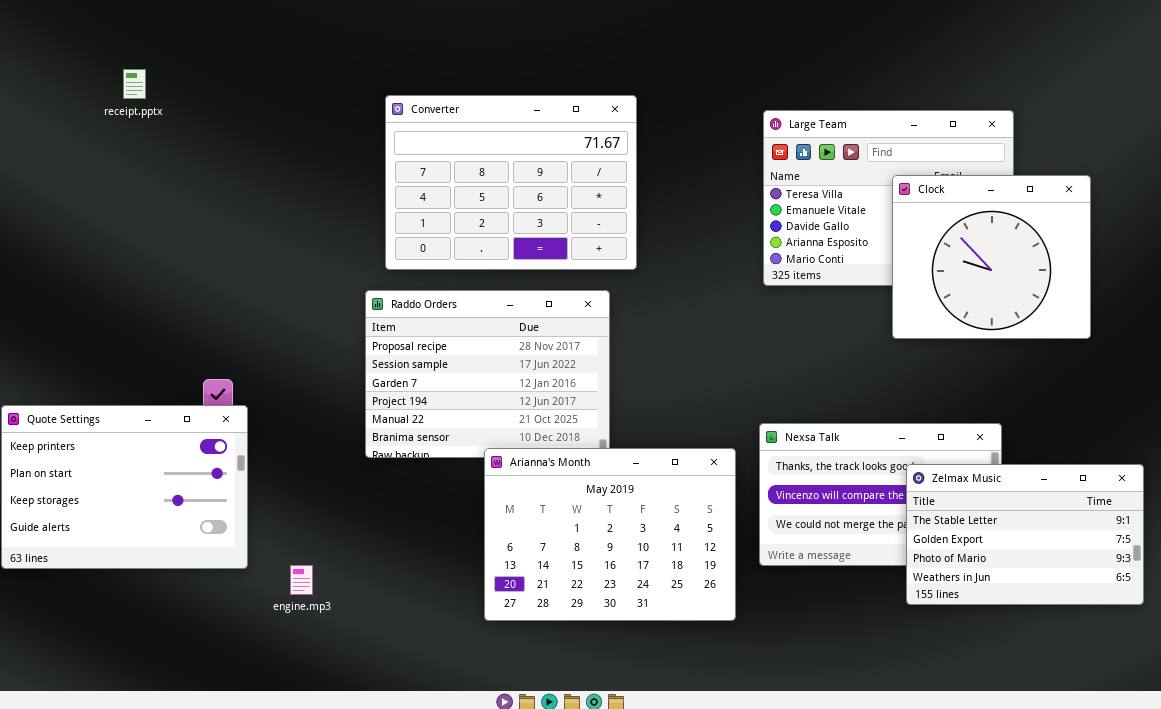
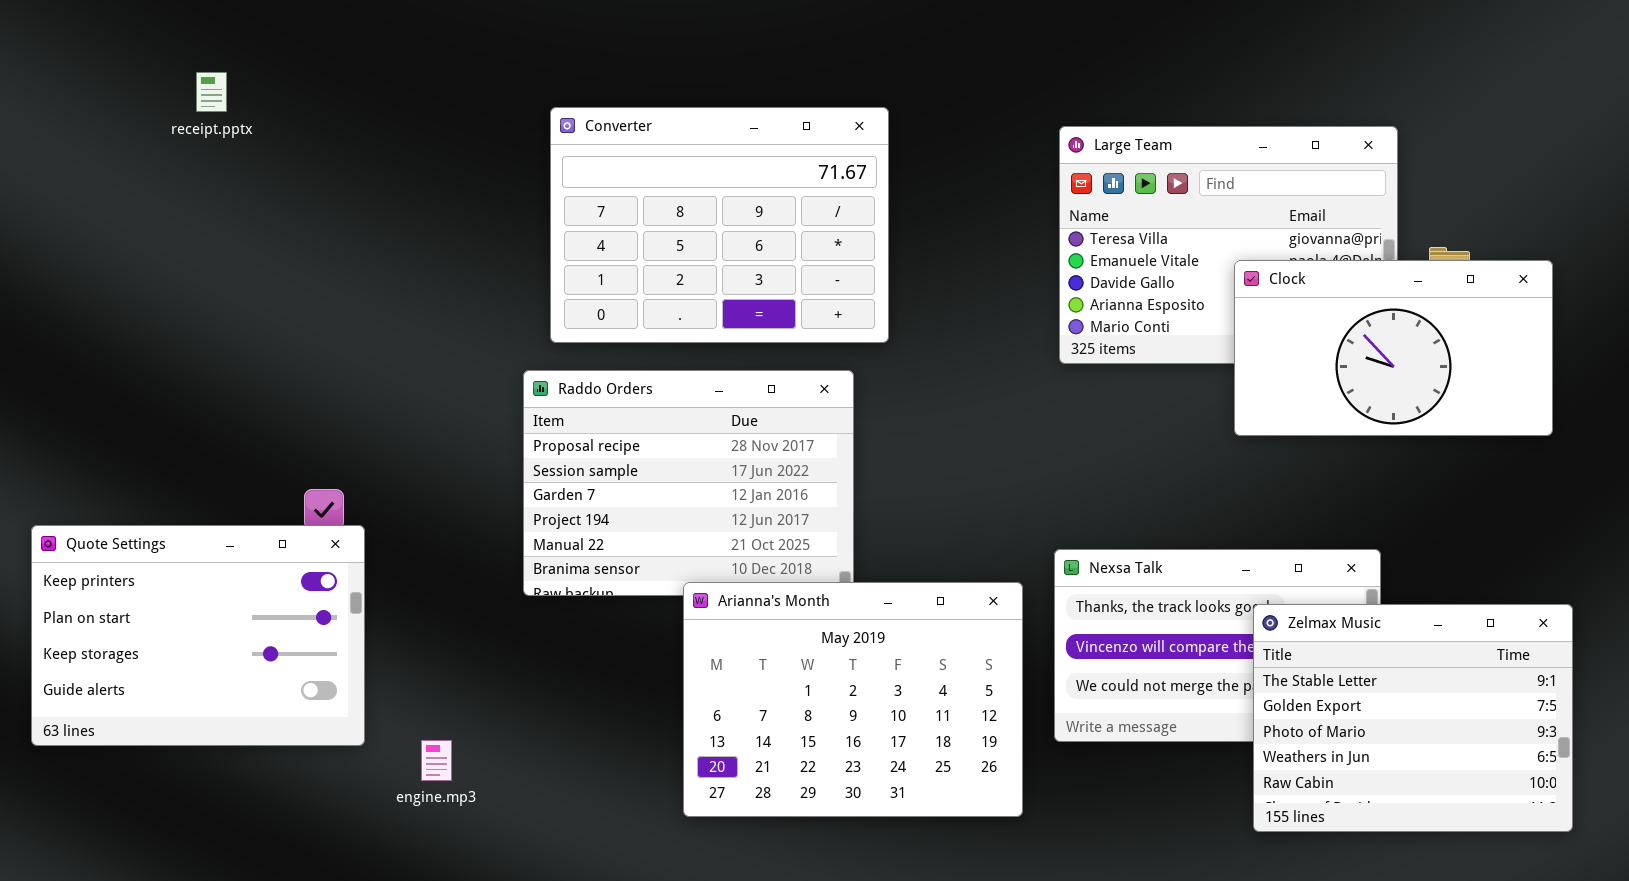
Clock: [892,175,1091,339] -> [1234,260,1553,436], resized
Zelmax Music: [906,464,1144,605] -> [1253,604,1573,832], resized

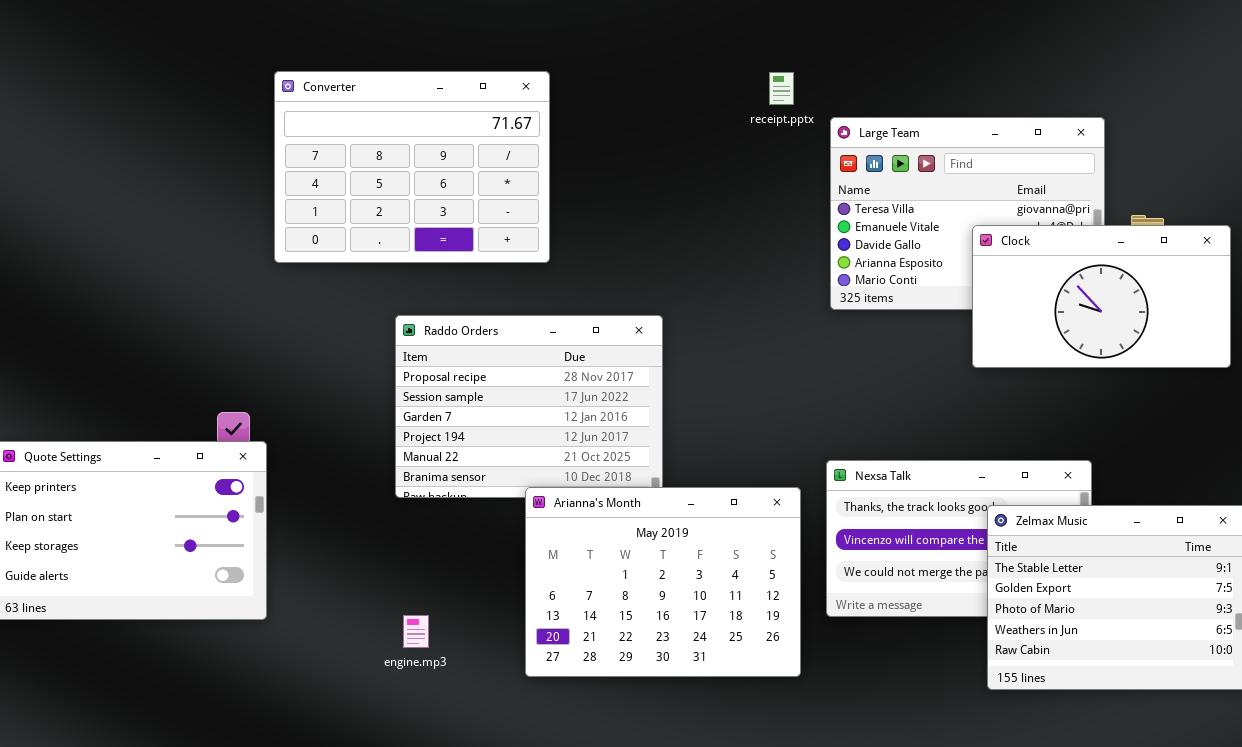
receipt.pptx: [196,72,227,112] -> [769,72,794,105], moved
Converter: [550,107,889,343] -> [274,71,550,263], moved
engine.mp3: [421,740,452,781] -> [403,615,429,648], moved

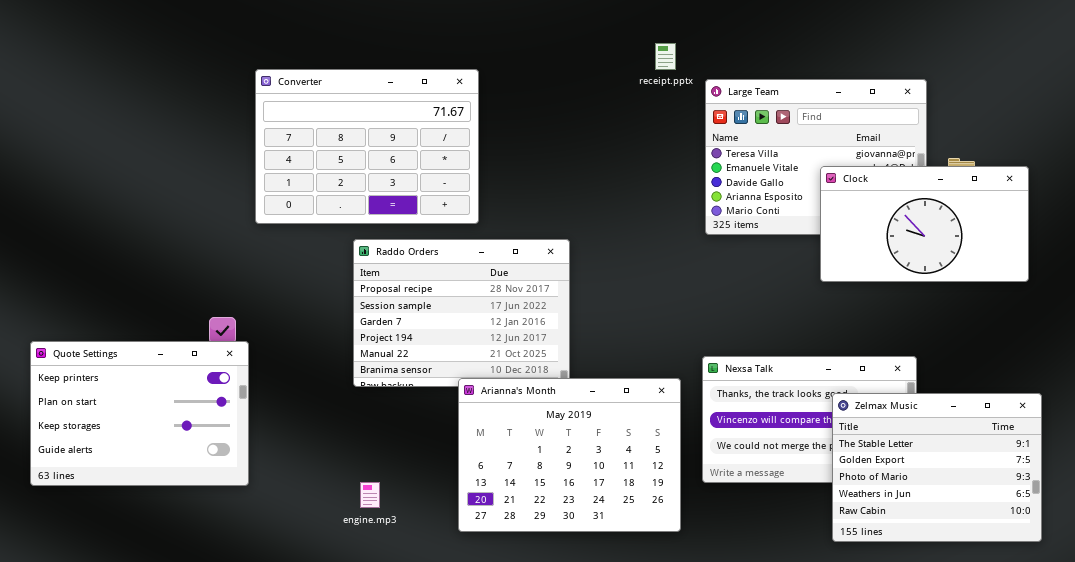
Converter: [274,71,550,263] -> [255,69,479,224], moved

